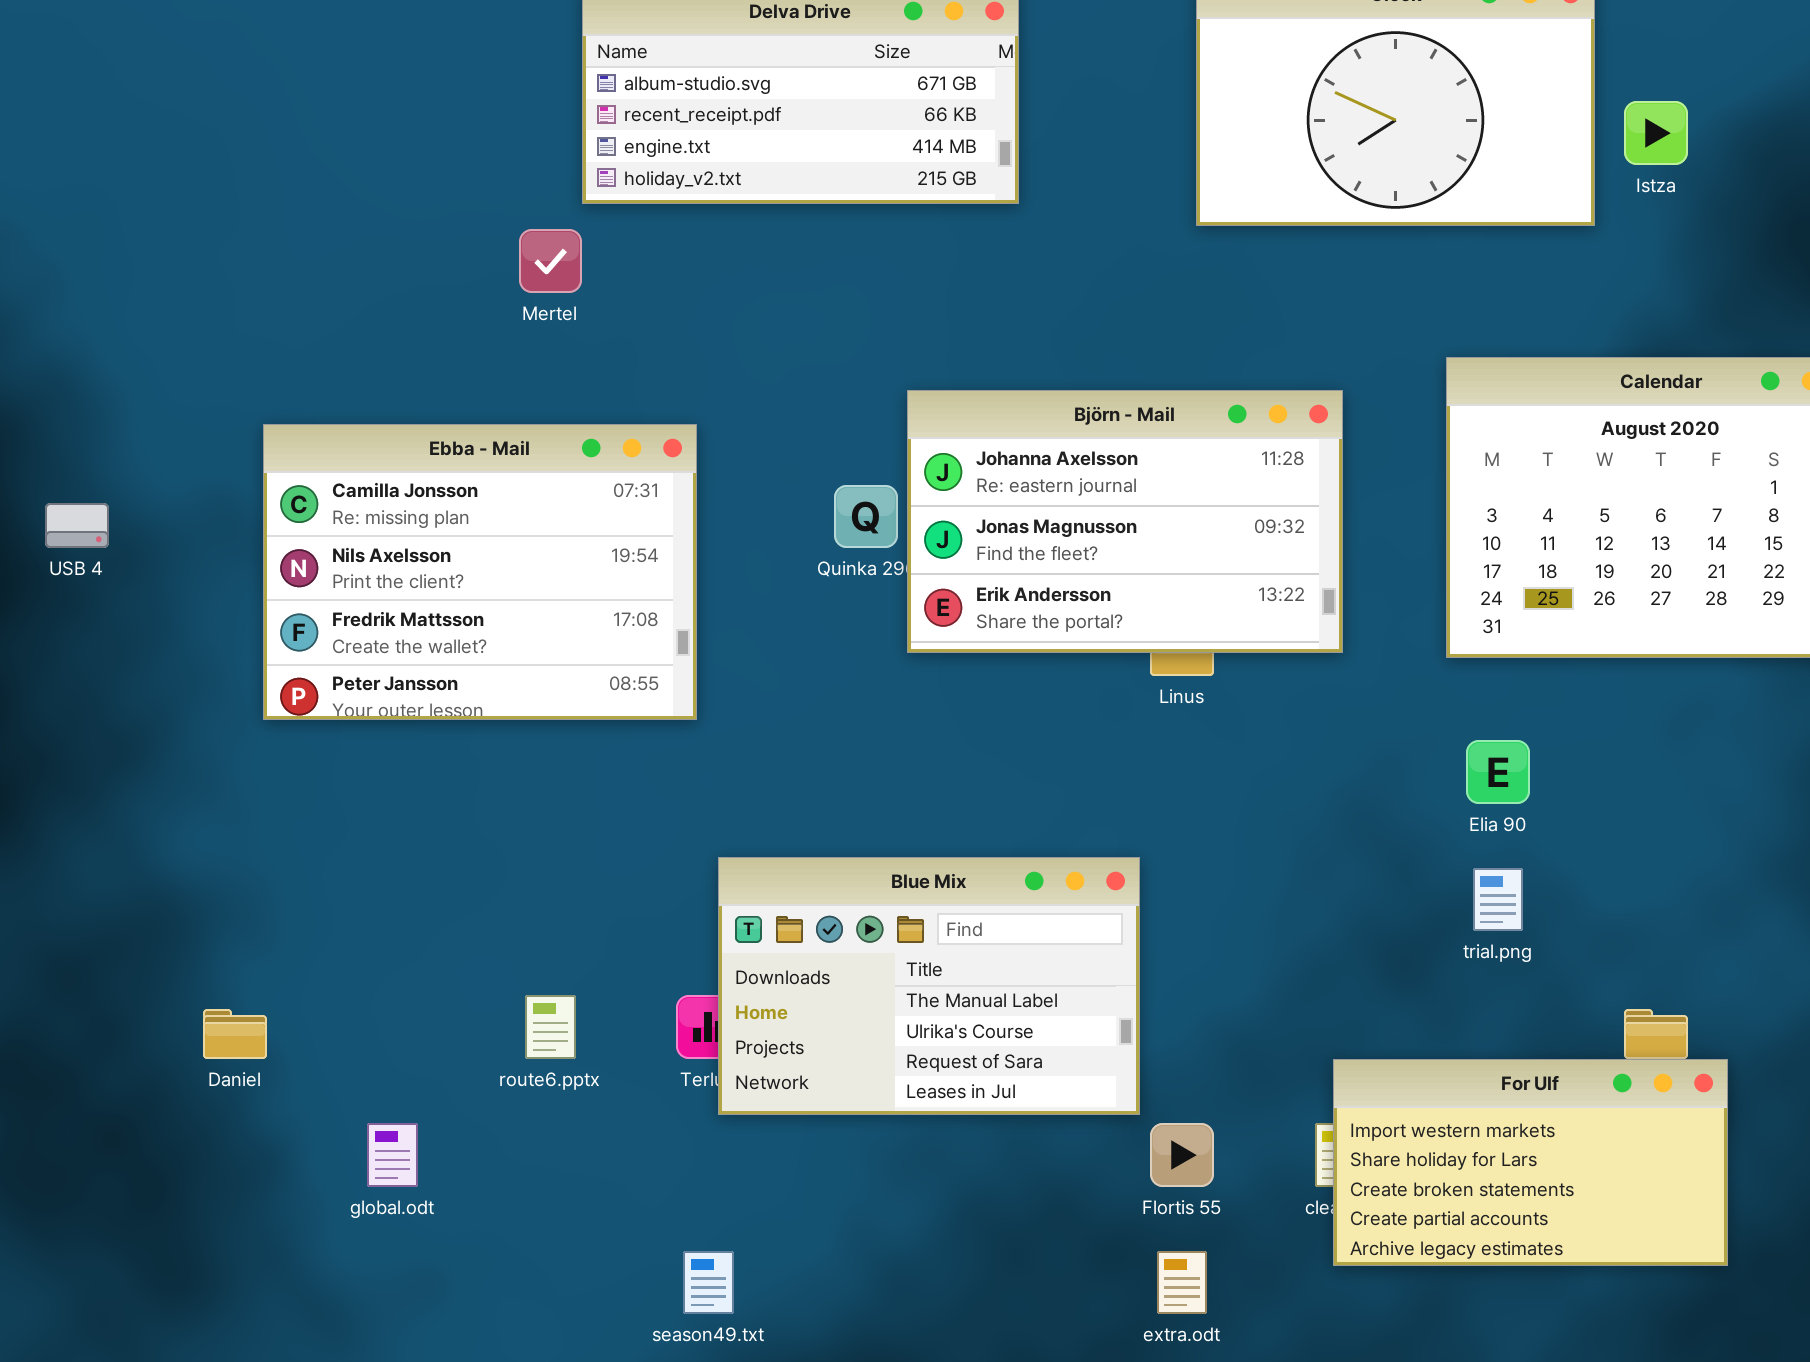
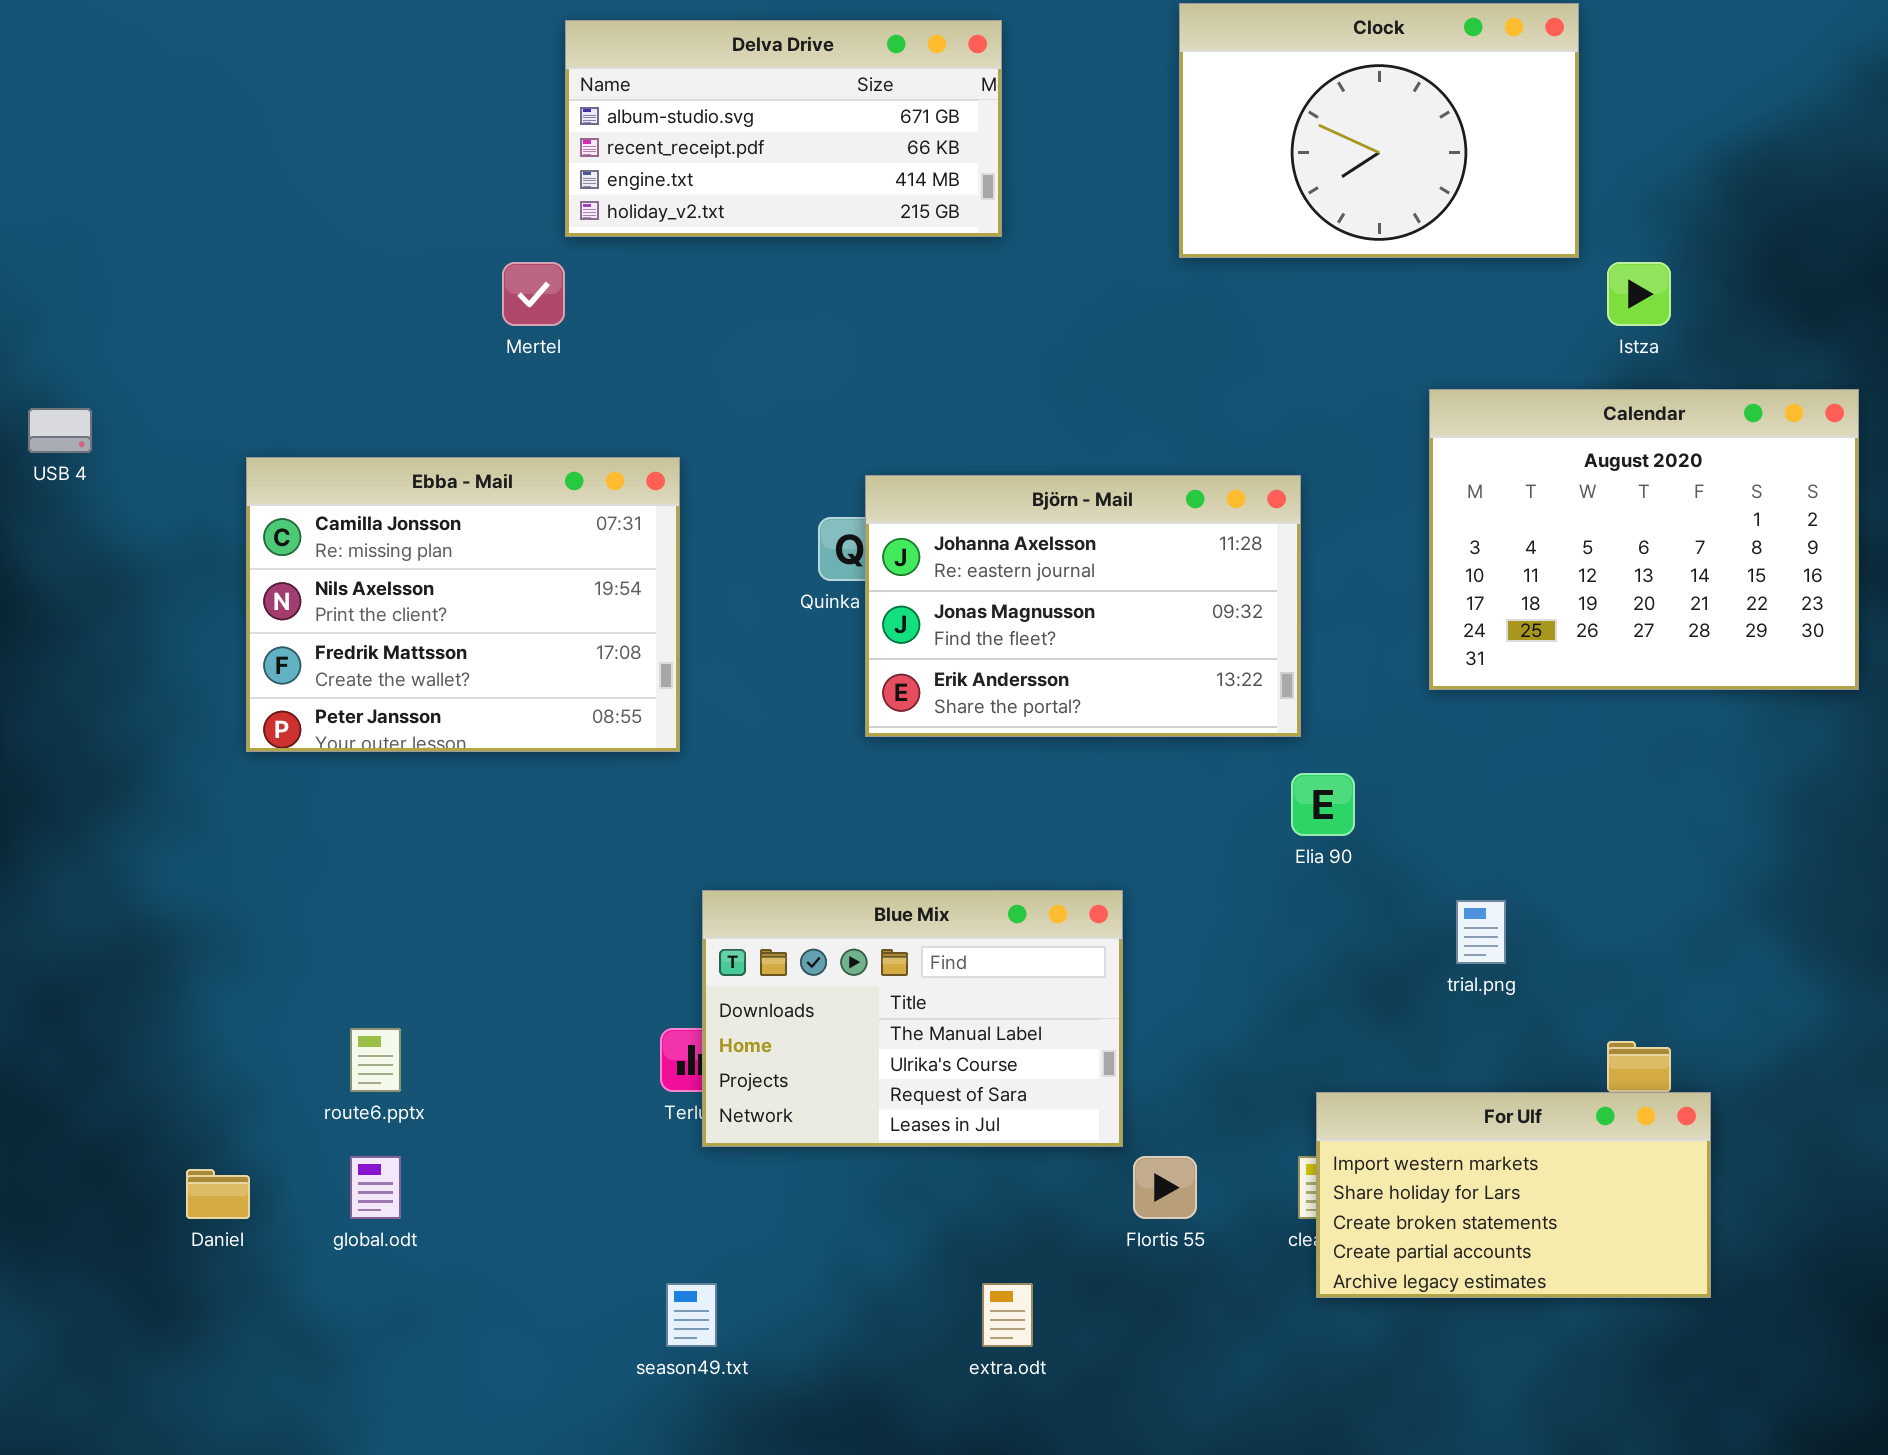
Istza: [1624,101,1688,165] -> [1607,262,1671,326], moved
Björn - Mail: [907,390,1343,653] -> [865,475,1301,737], moved
USB 4: [45,503,109,548] -> [28,408,92,453], moved
Elia 90: [1466,740,1530,804] -> [1291,773,1355,836], moved
route6.pptx: [525,995,576,1059] -> [350,1028,401,1092], moved
Daniel: [203,1009,267,1059] -> [186,1169,250,1219], moved
extra.odt: [1157,1251,1207,1314] -> [982,1283,1033,1347], moved

